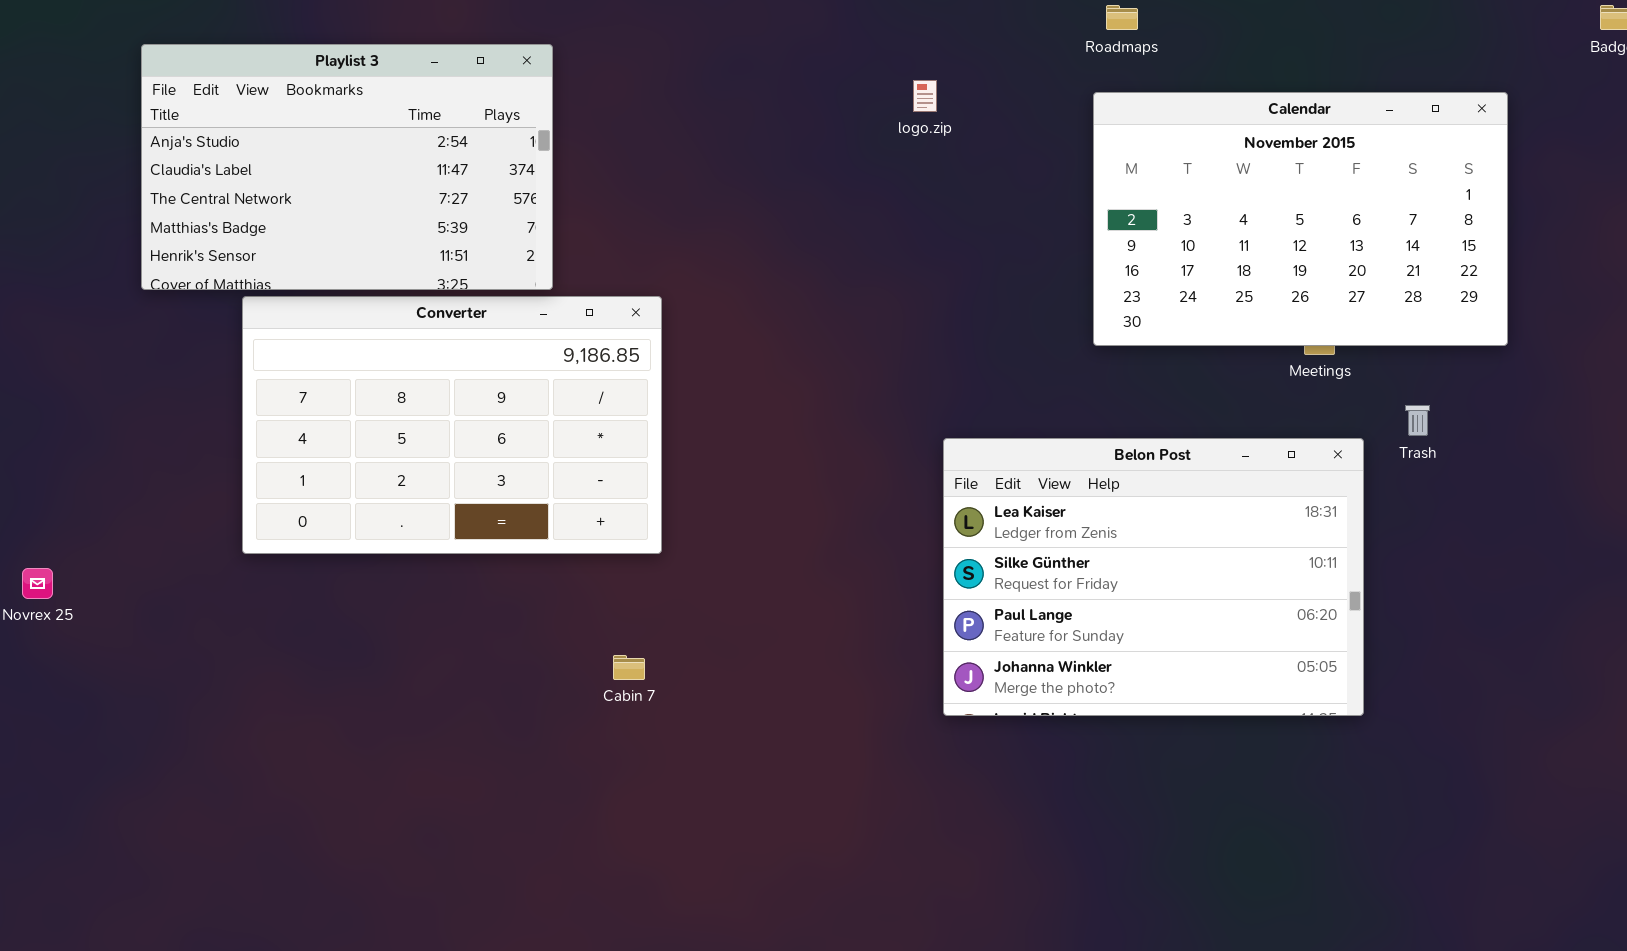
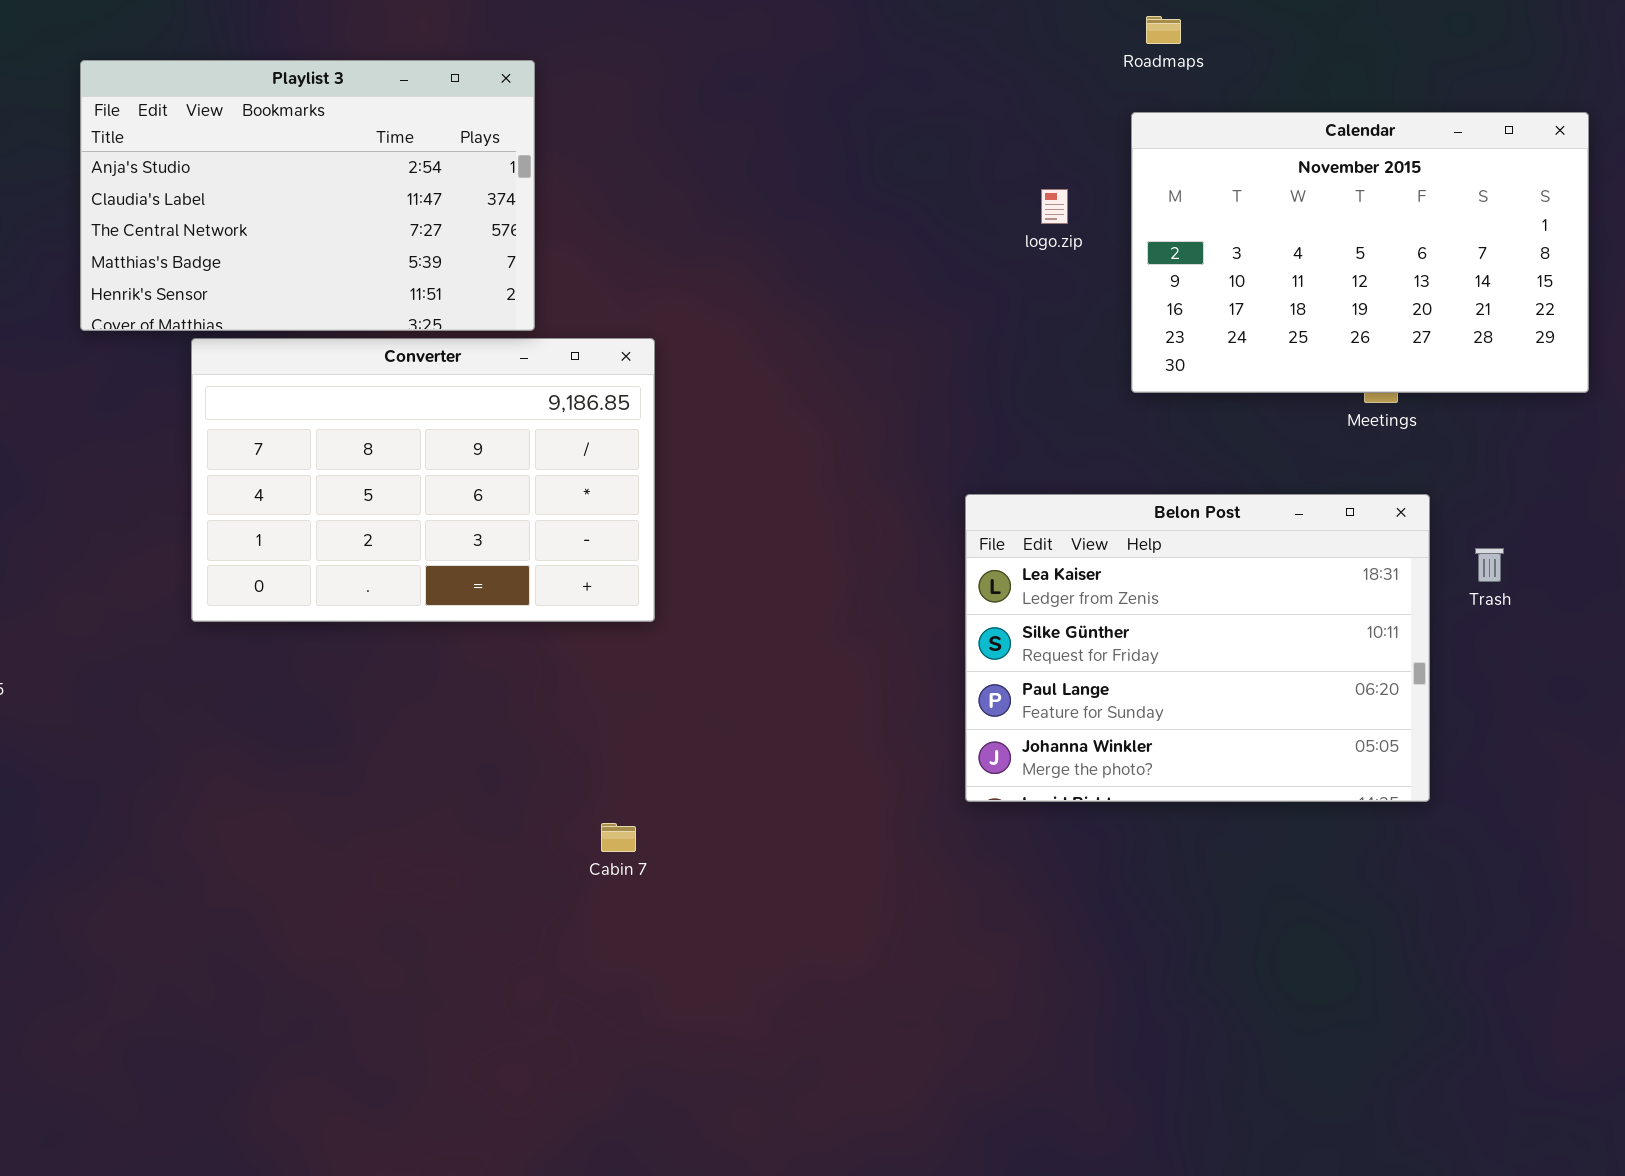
logo.zip: [913,80,937,112] -> [1041,189,1068,224], moved
Trash: [1405,405,1430,436] -> [1475,548,1504,582], moved
Cabin 7: [613,655,645,680] -> [601,823,636,852], moved

